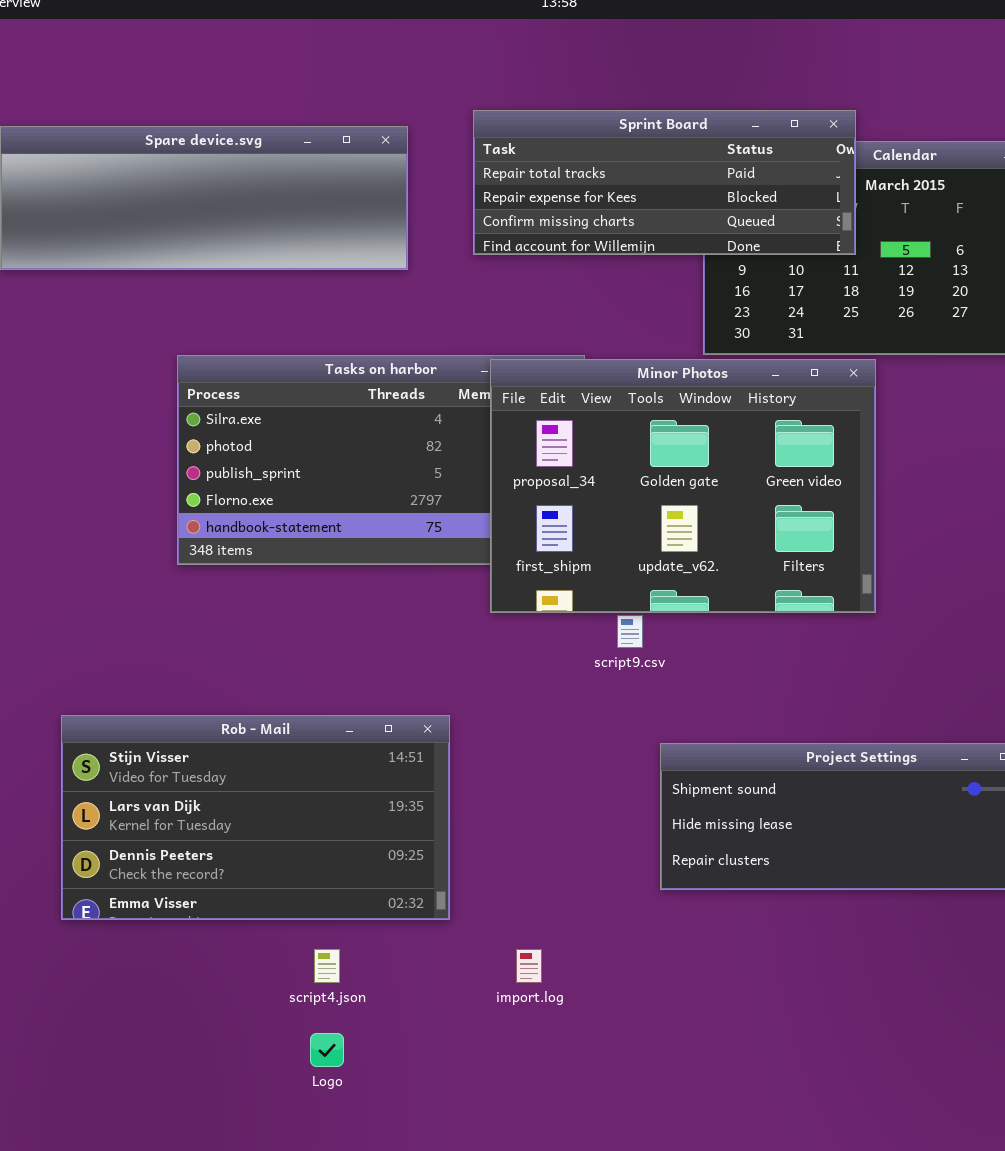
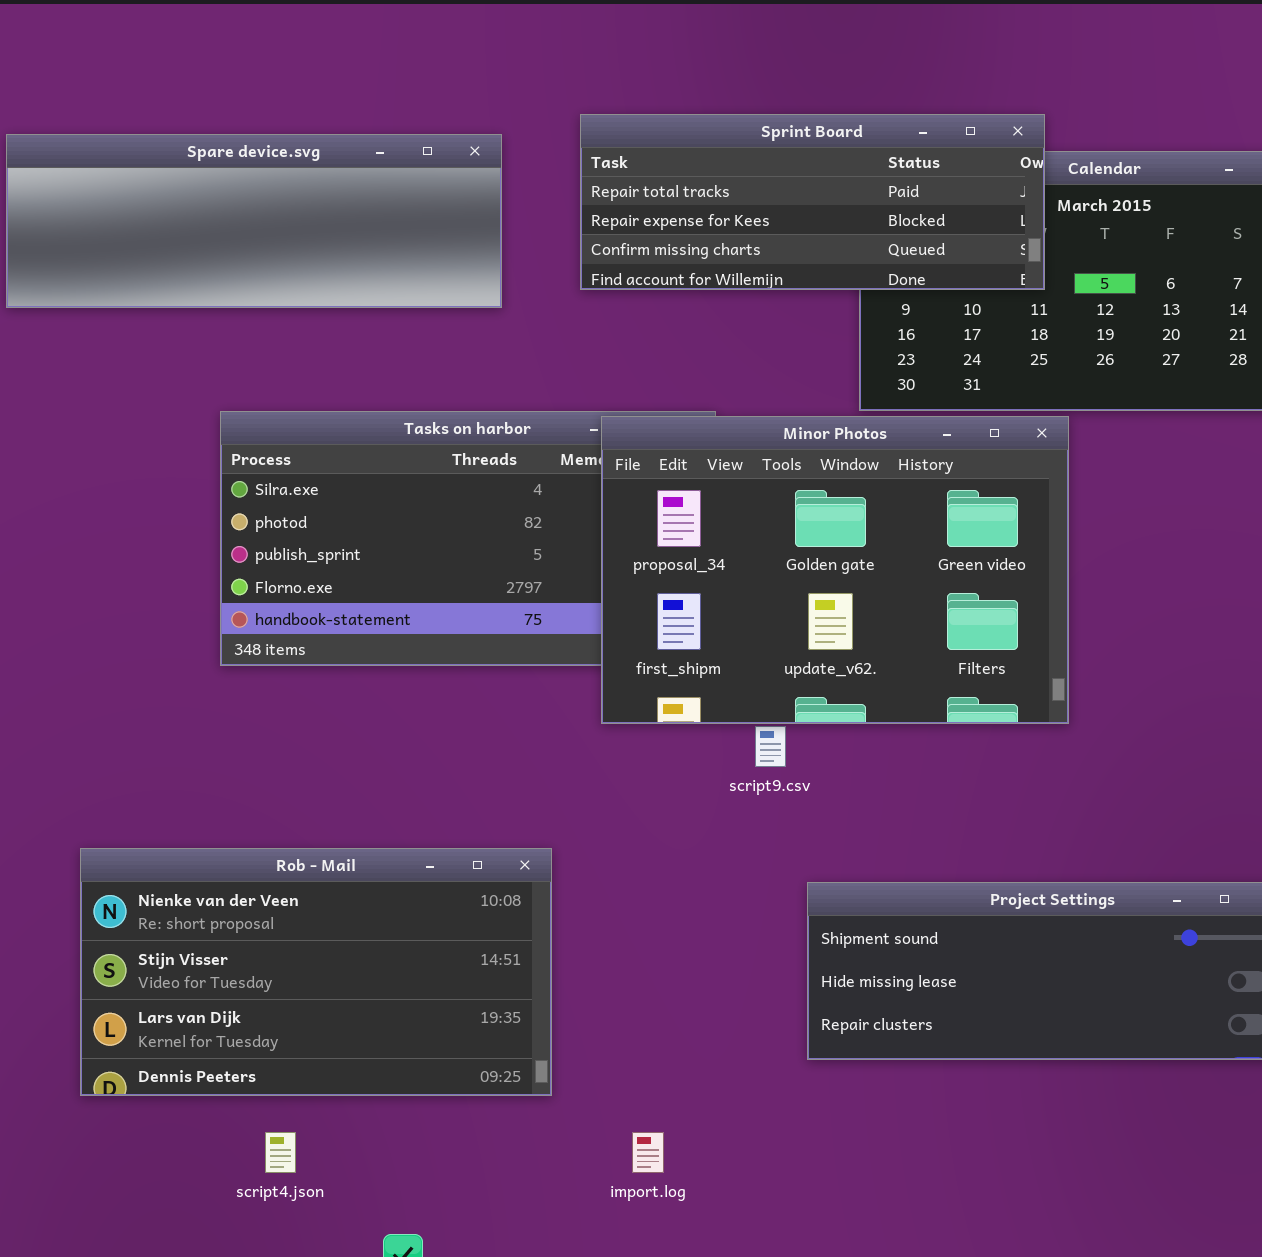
Rob - Mail: [61,715,450,920] -> [80,848,552,1096], scrolled up 1 row
script4.json: [314,949,340,983] -> [265,1132,296,1173], moved

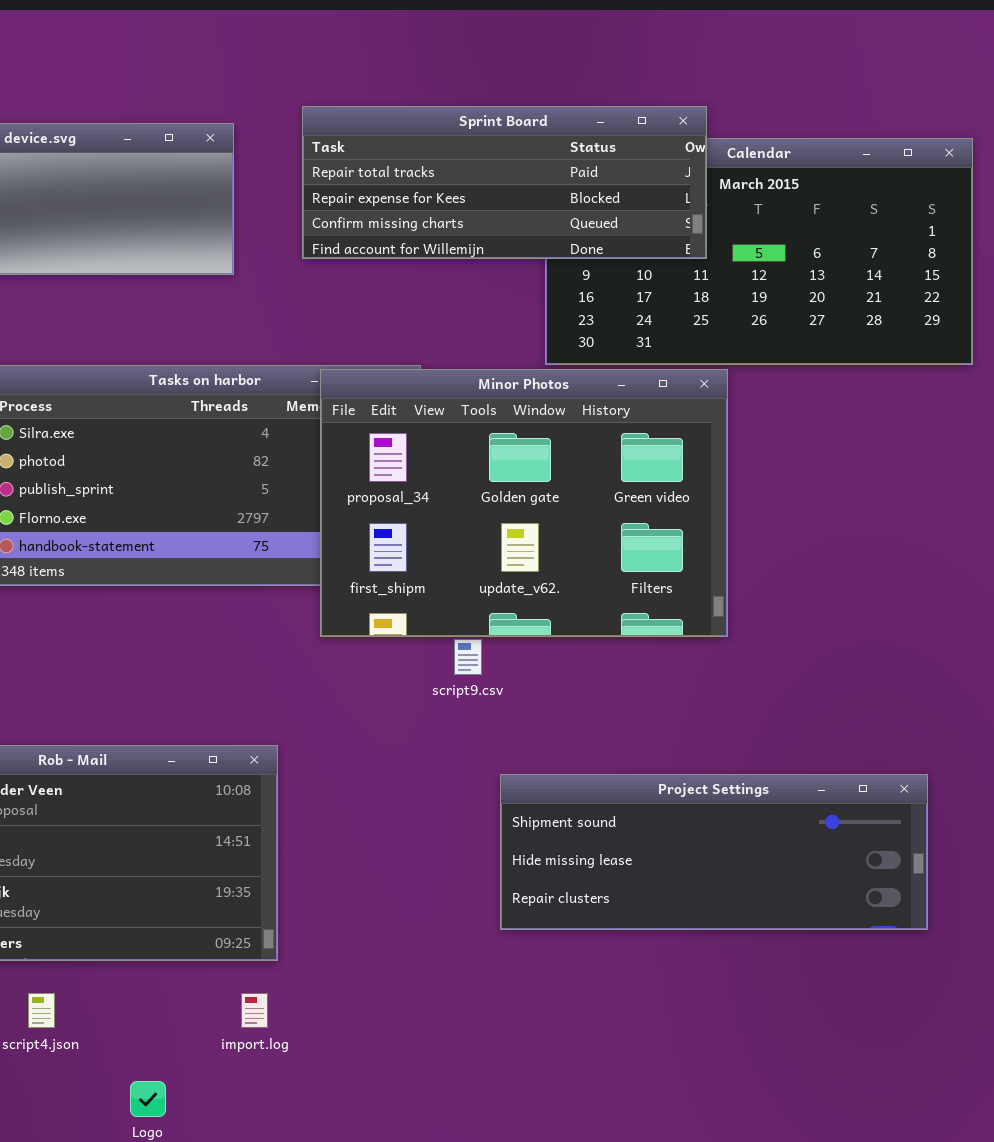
import.log: [632,1132,664,1173] -> [241,993,268,1028], moved

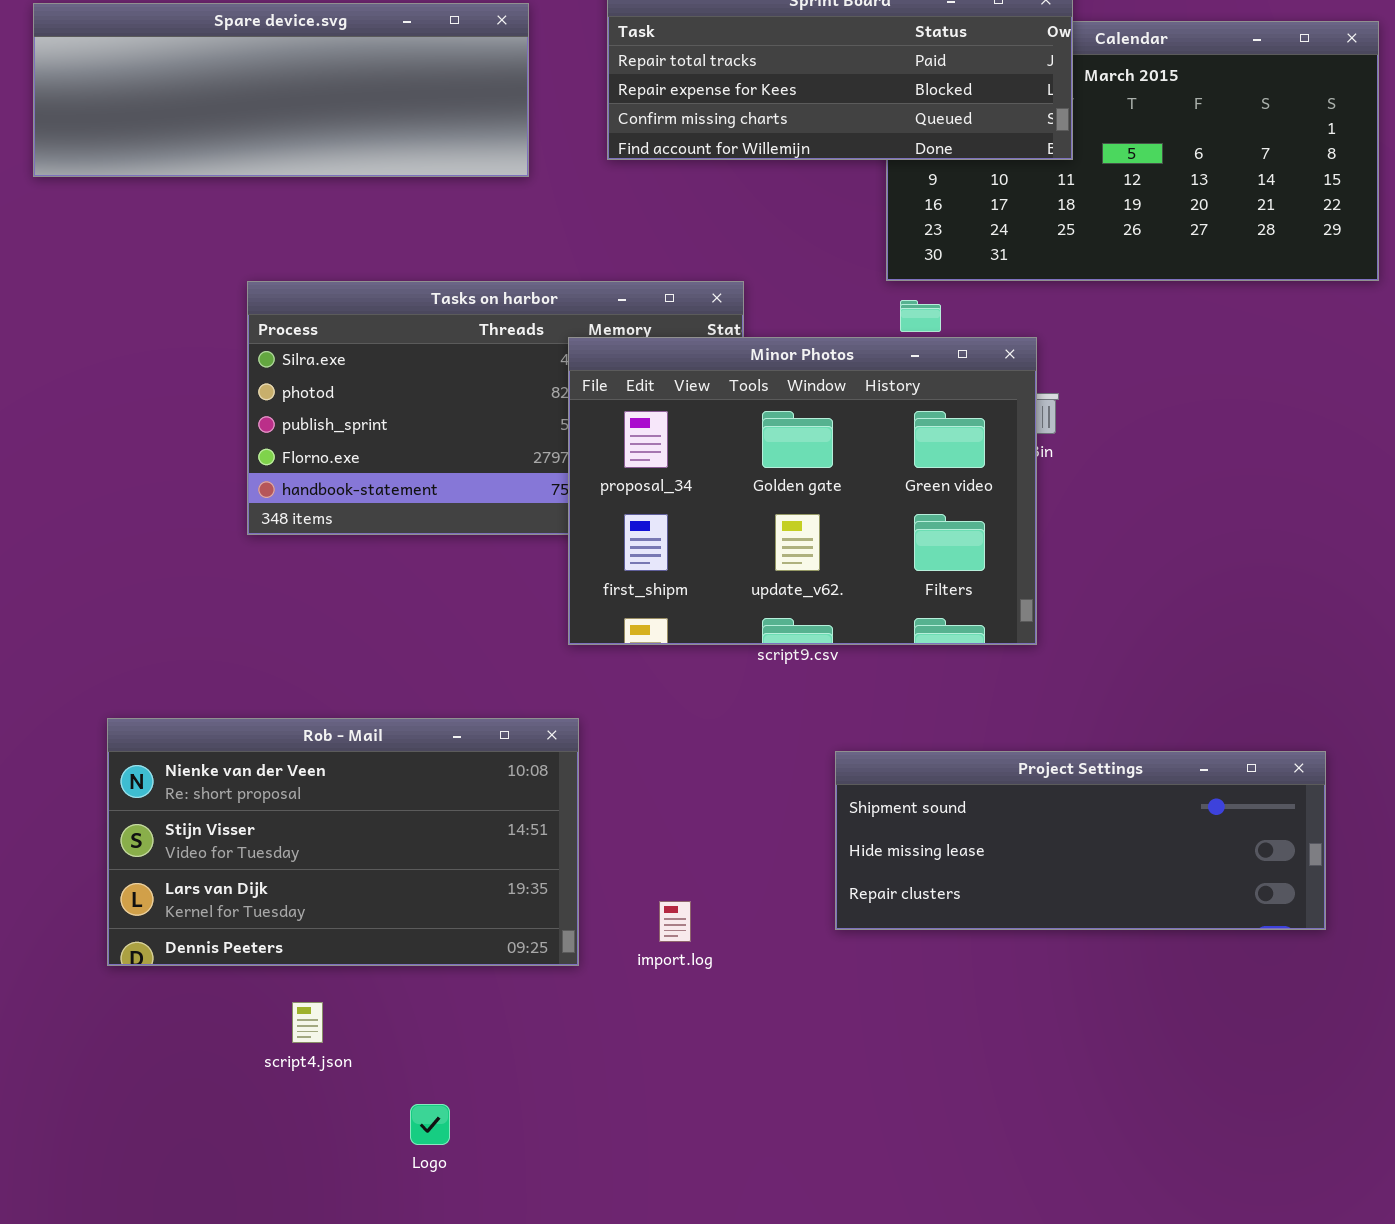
Minor Photos: [320,369,728,637] -> [568,337,1037,645], moved
import.log: [241,993,268,1028] -> [659,901,691,942], moved

